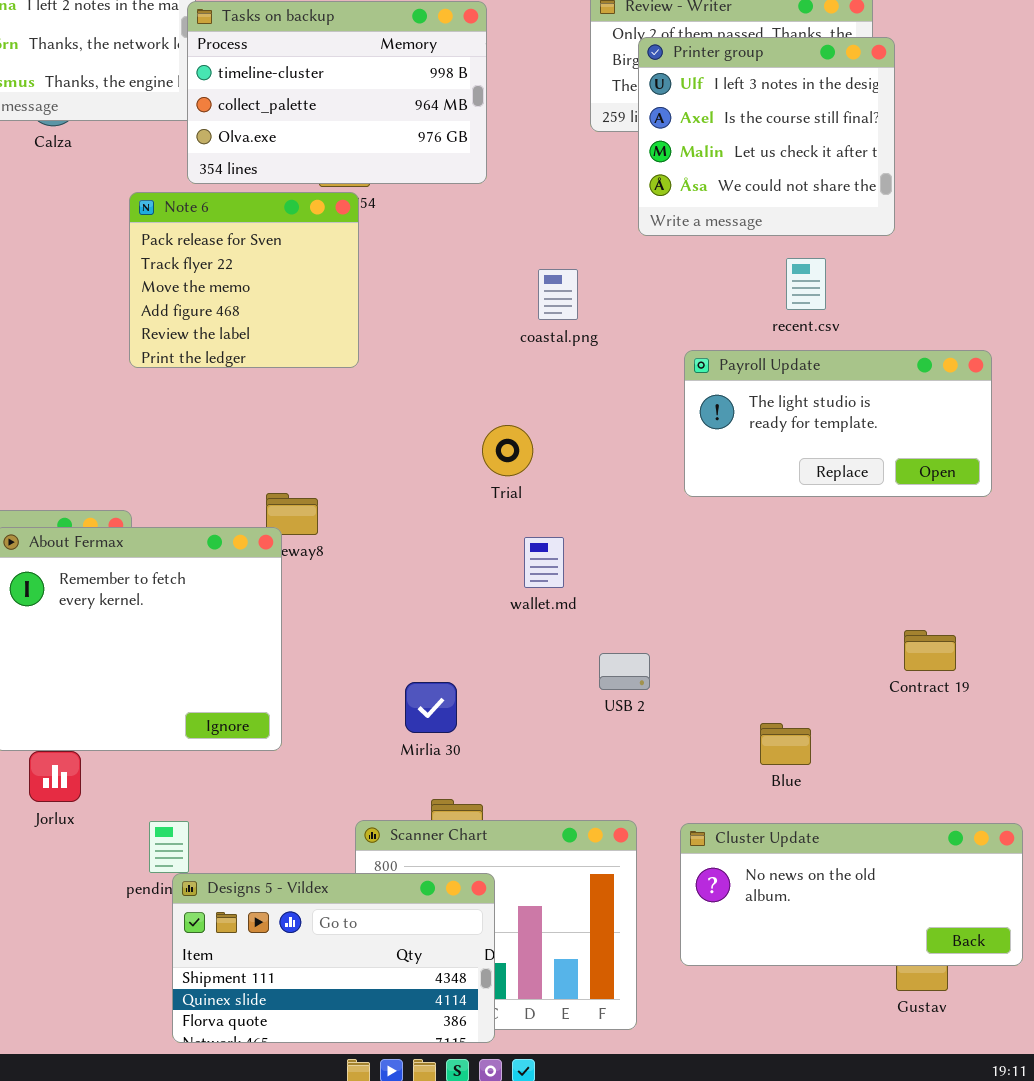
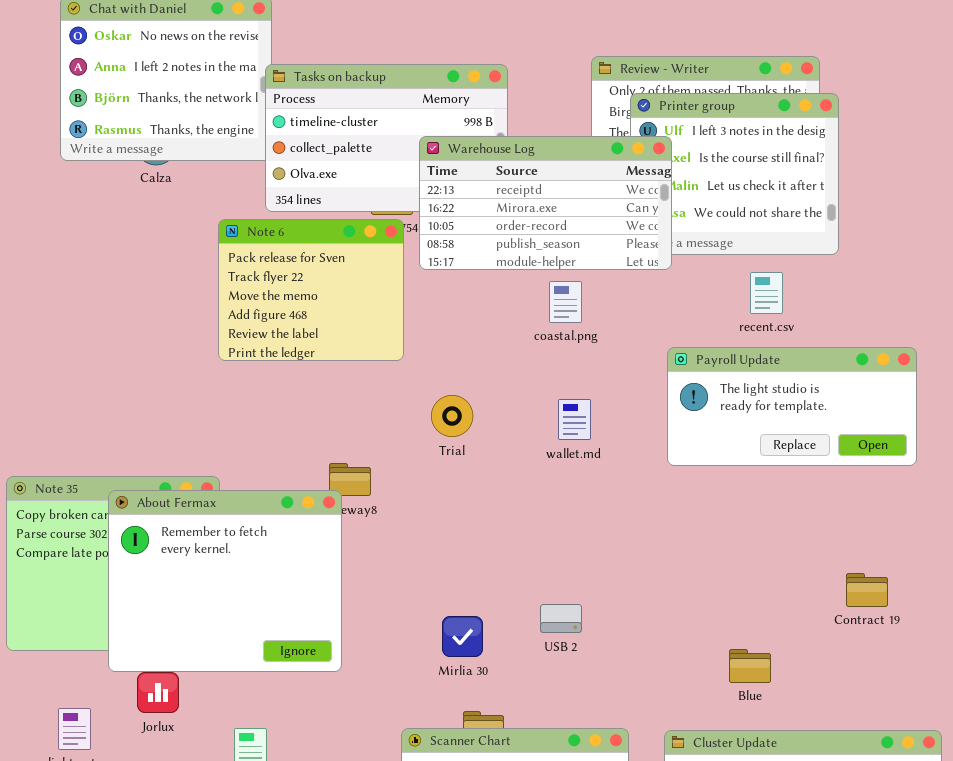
Warehouse Log: none -> [419,136,672,270], opened
Trial: [482,425,533,476] -> [431,395,473,437], moved
wallet.md: [524,537,564,588] -> [558,399,591,440], moved
USB 2: [599,653,650,690] -> [540,604,582,633], moved

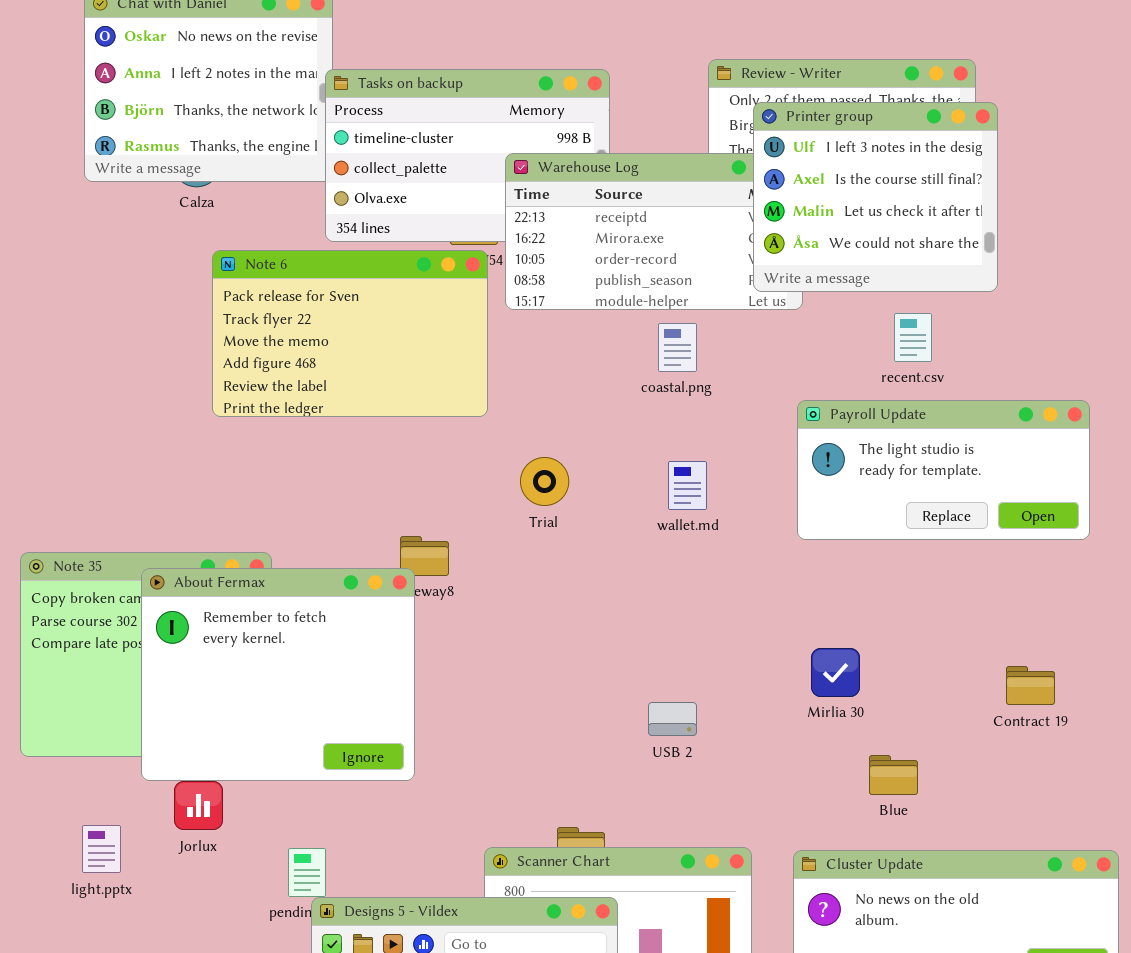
Printer group: [630,93,839,255] -> [753,102,998,292], raised
Note 6: [218,219,404,361] -> [212,250,488,417], resized
Mirlia 30: [442,616,483,657] -> [811,648,860,697], moved

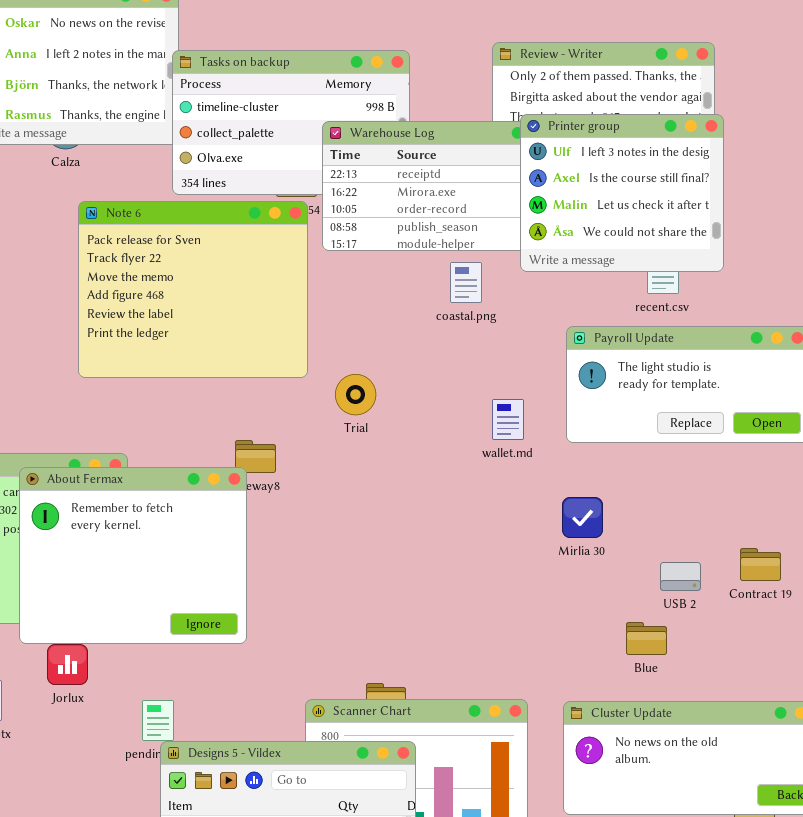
Printer group: [753,102,998,292] -> [520,114,724,272], moved
Note 6: [212,250,488,417] -> [78,201,308,378], resized
wallet.md: [668,461,707,510] -> [492,399,524,440], moved
Mirlia 30: [811,648,860,697] -> [562,497,603,538], moved
USB 2: [648,702,697,736] -> [660,562,701,591], moved

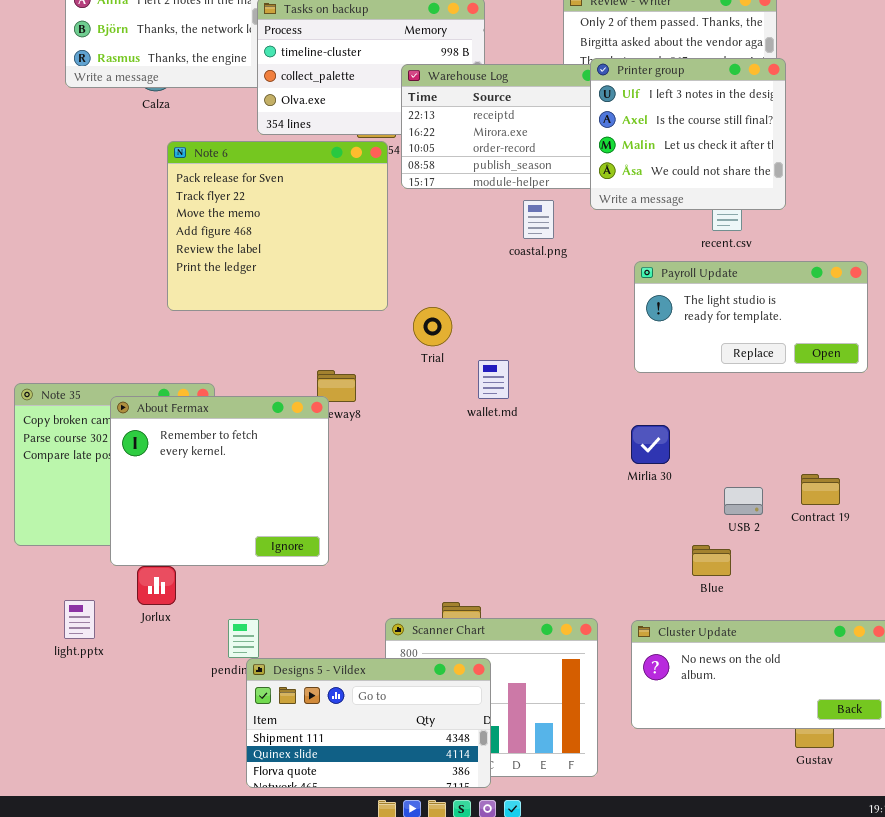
wallet.md: [492,399,524,440] -> [478,360,509,399], moved

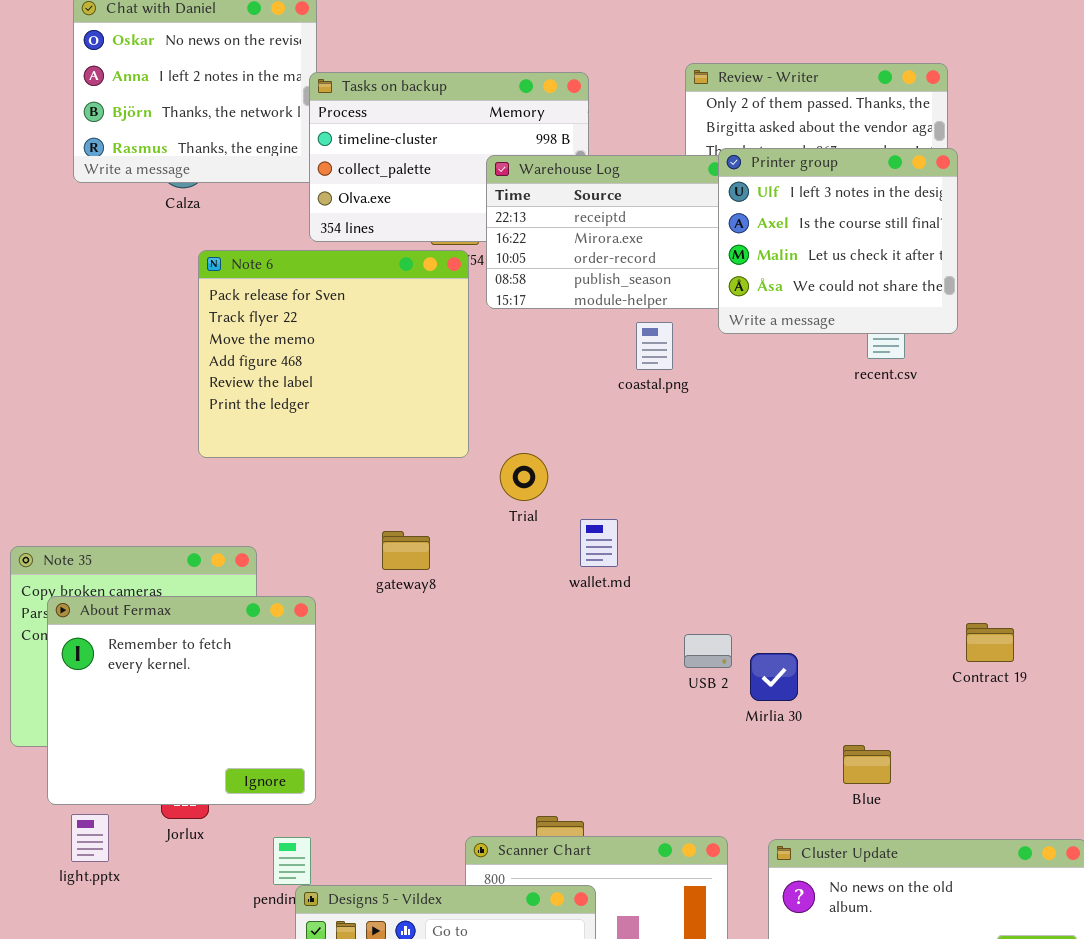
Payroll Update: [634,261,868,373] -> none, closed
About Fermax: [110,396,329,566] -> [47,596,316,805], moved
Mirlia 30: [631,425,670,464] -> [750,653,798,701], moved
Contract 19: [801,474,840,505] -> [966,623,1014,662], moved
USB 2: [724,487,763,515] -> [684,634,732,668], moved

